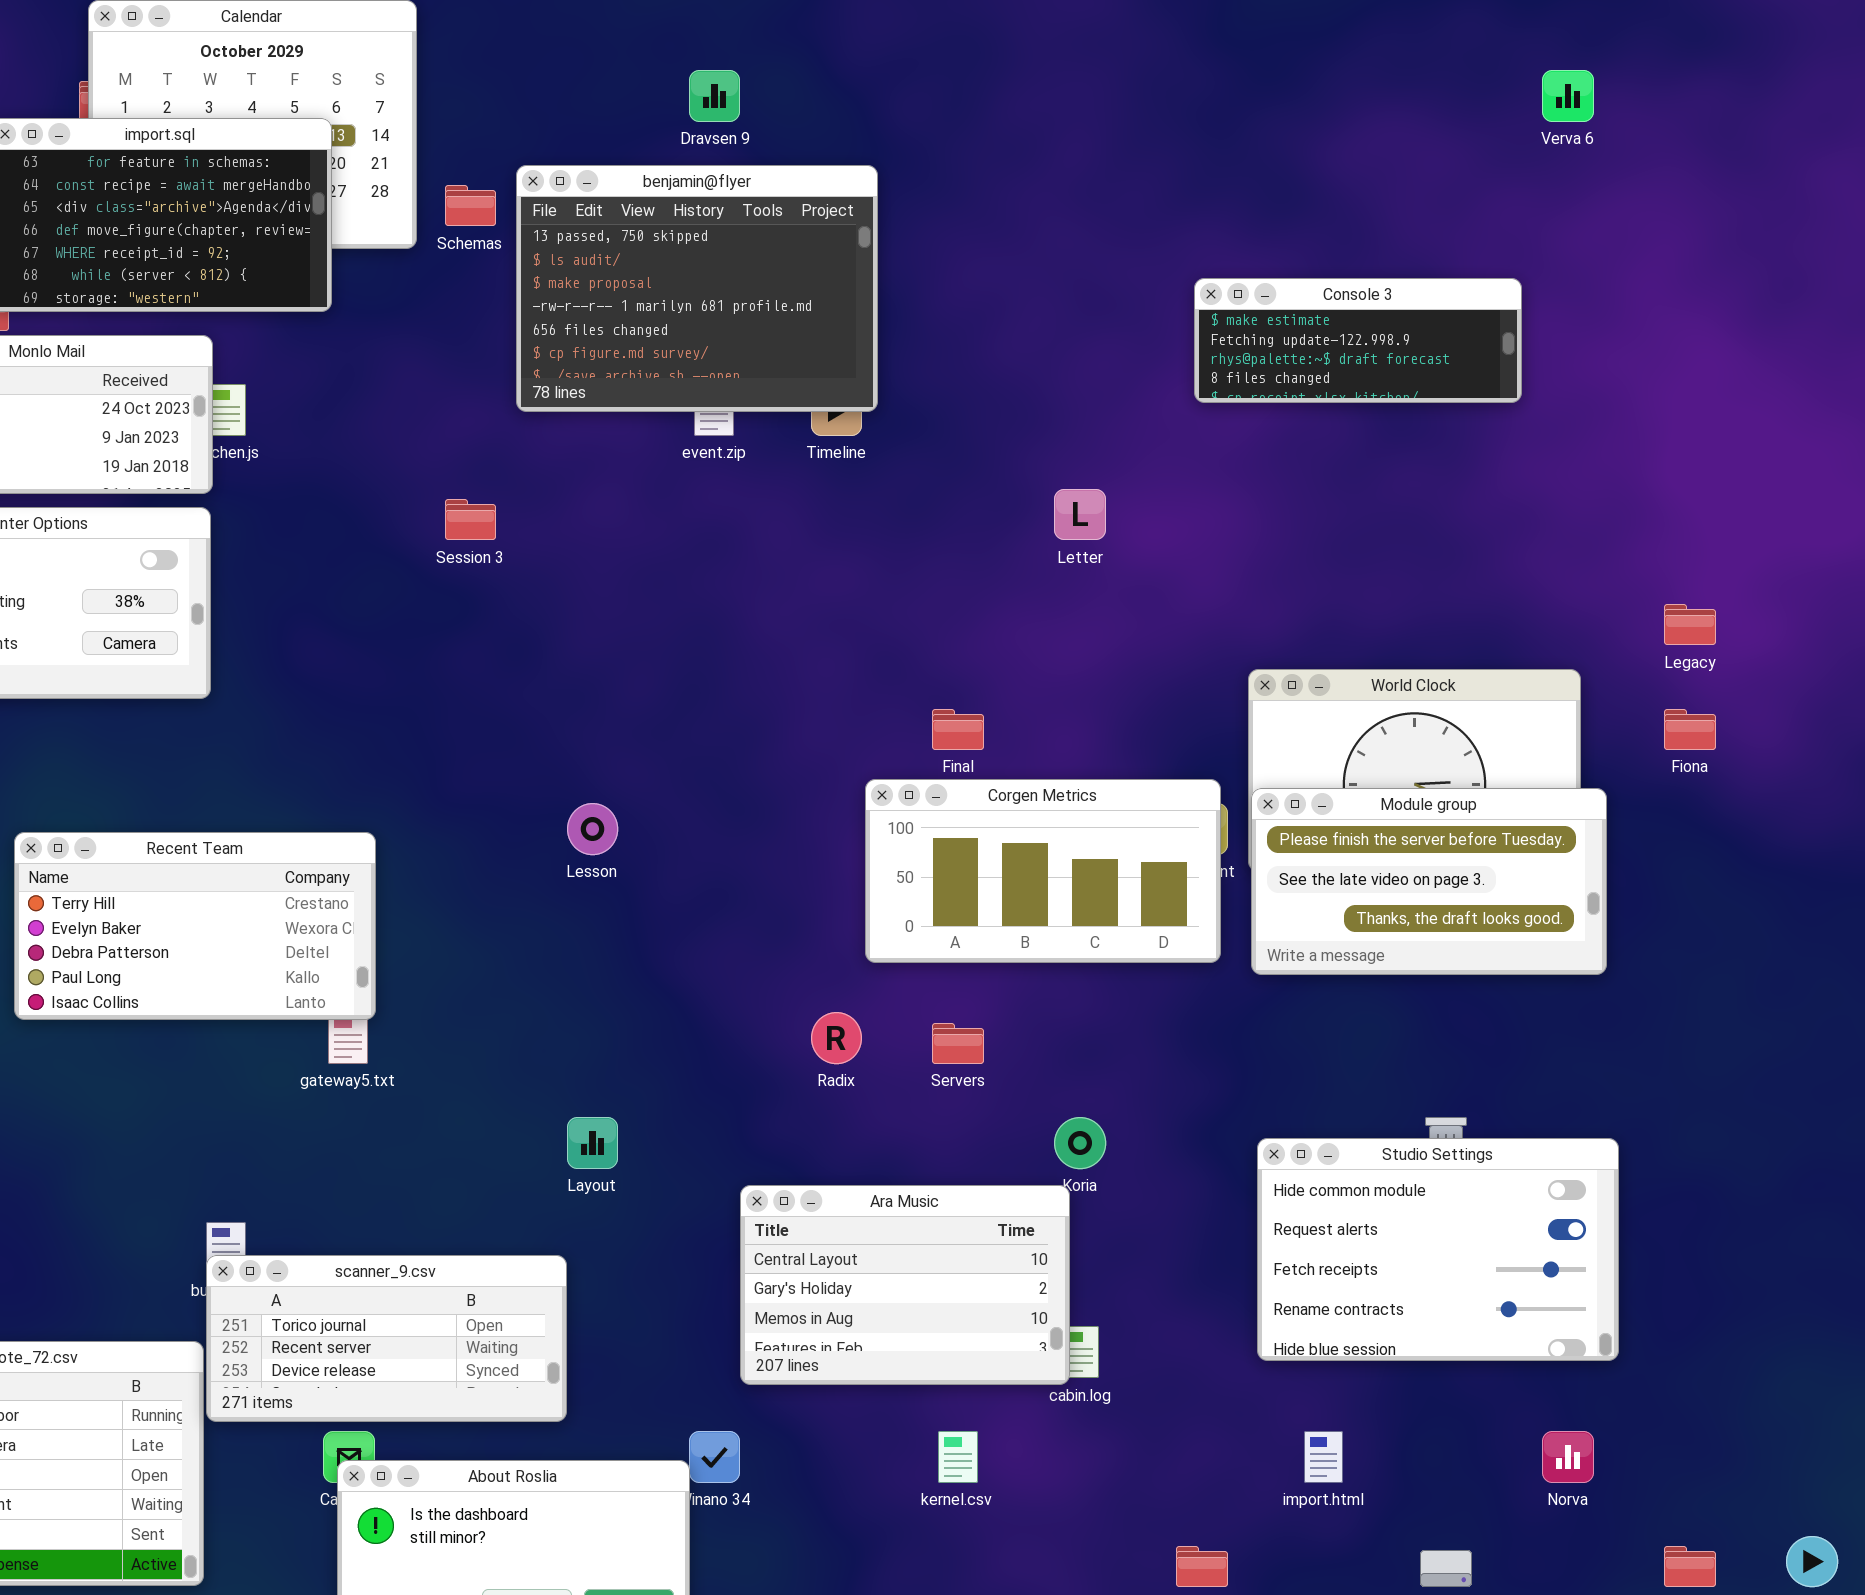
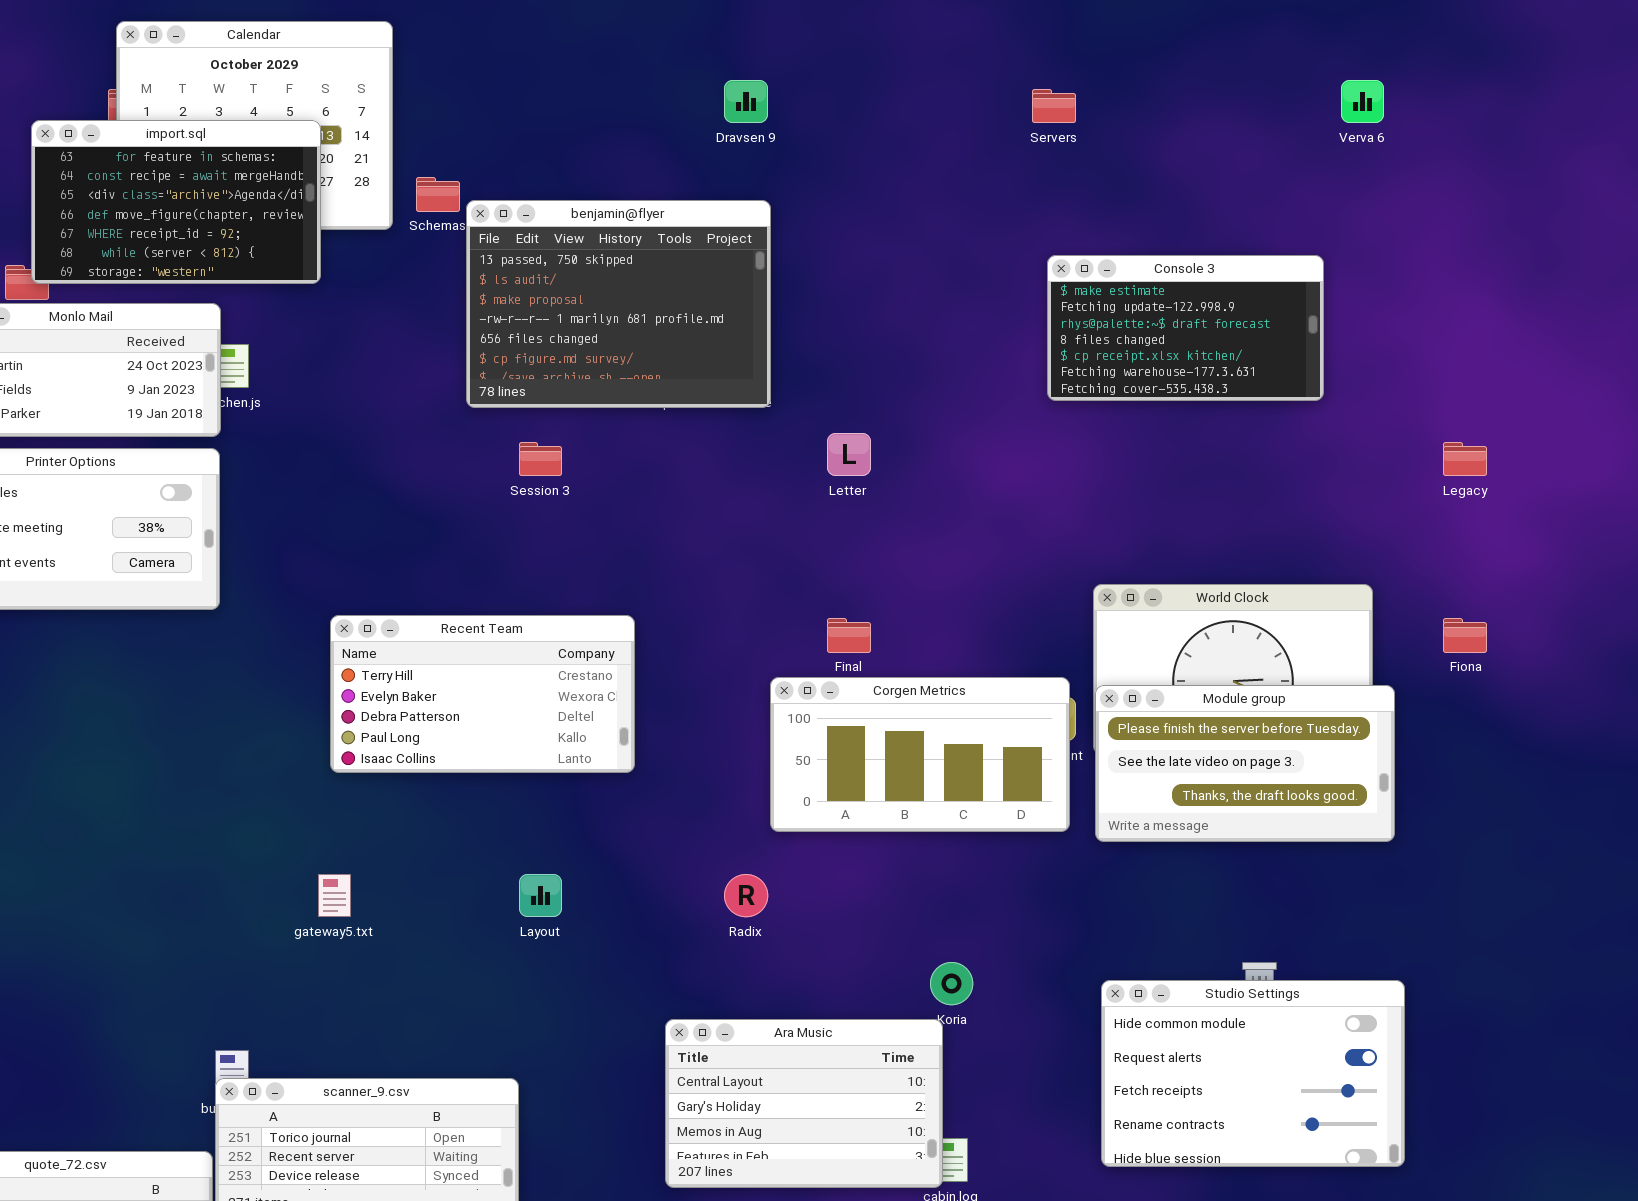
Dravsen 9: [689,70,740,122] -> [724,80,768,123], moved
benjamin@flyer: [516,165,878,412] -> [466,200,771,408], moved
Console 3: [1194,278,1522,403] -> [1047,255,1324,401], resized
Letter: [1054,489,1106,540] -> [827,433,871,476], moved
Session 3: [445,499,496,540] -> [519,442,562,476], moved
Legacy: [1664,604,1716,645] -> [1443,442,1487,476], moved
Recent Team: [14,832,376,1020] -> [330,615,635,773], moved
Servers: [932,1023,984,1064] -> [1032,89,1076,123], moved
Layout: [567,1117,618,1169] -> [519,874,562,917], moved

